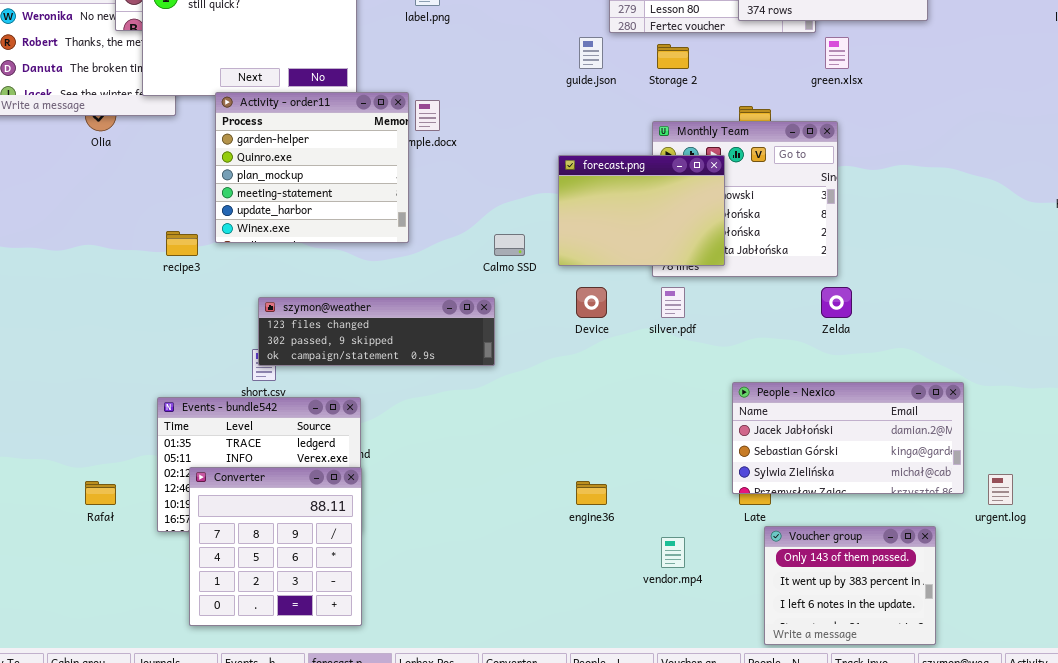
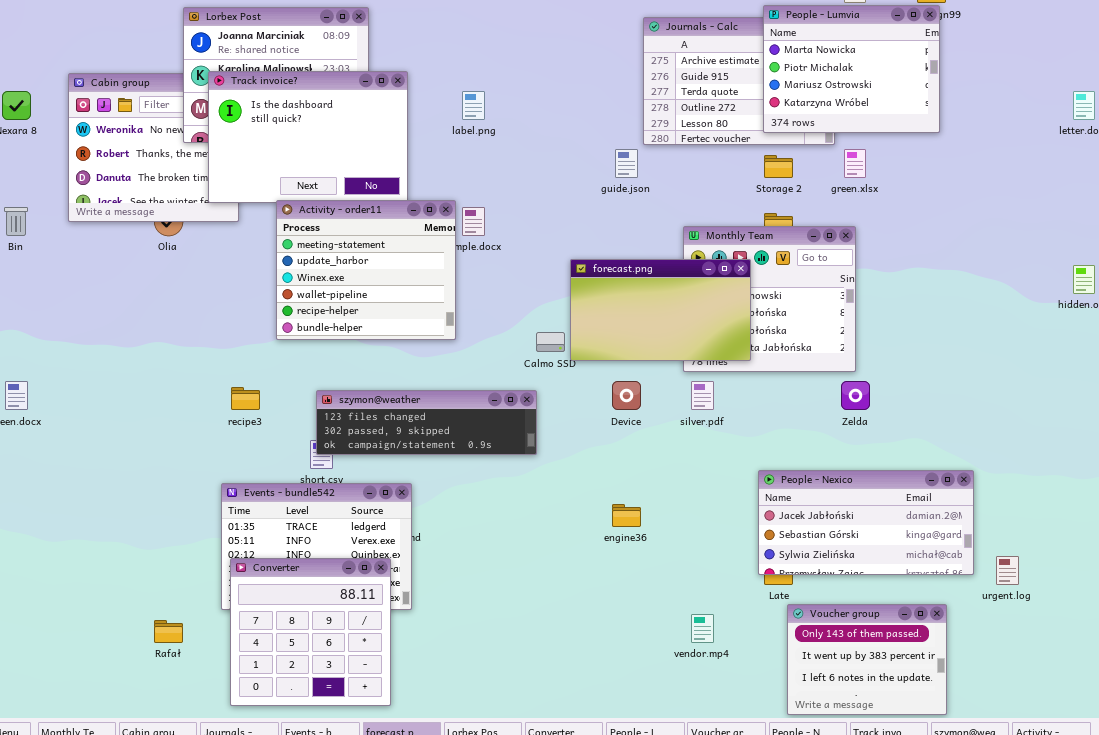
Storage 2: [657,44,689,69] -> [764,155,793,178], moved
Activity - order11: [215,92,409,243] -> [276,200,456,340], scrolled down 3 rows
forecast.png: [558,155,725,266] -> [570,259,751,361], resized
recipe3: [166,231,198,256] -> [231,387,260,410], moved
Converter: [189,467,362,626] -> [230,558,391,706], moved
Rafał: [85,481,116,505] -> [154,620,183,643], moved
engine36: [576,481,607,505] -> [612,504,641,527], moved

